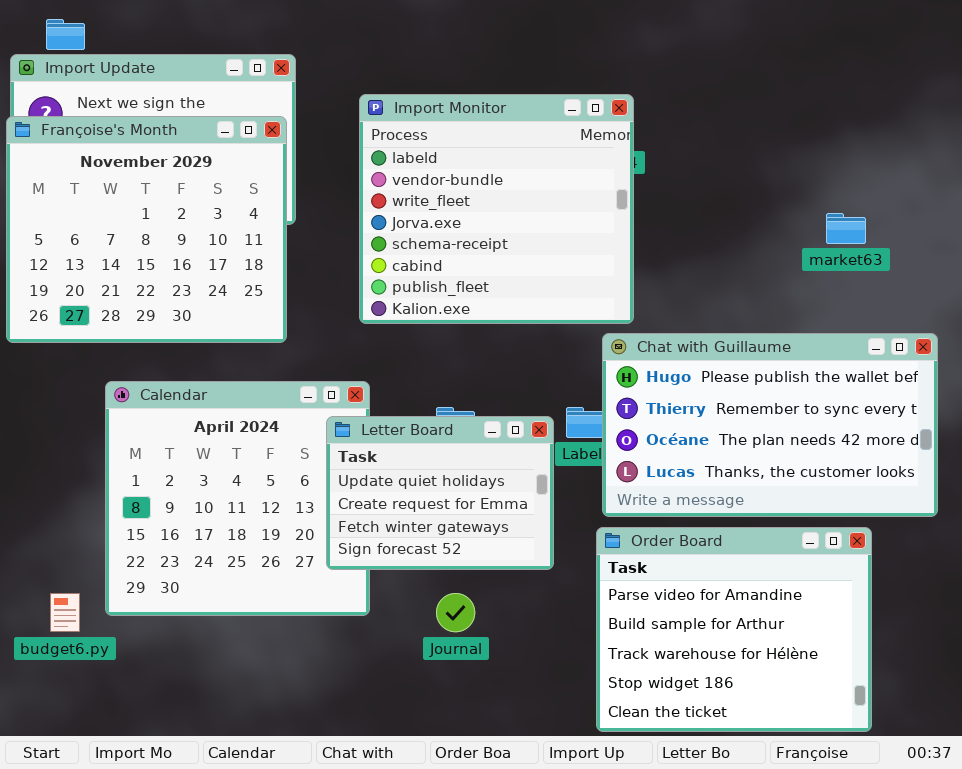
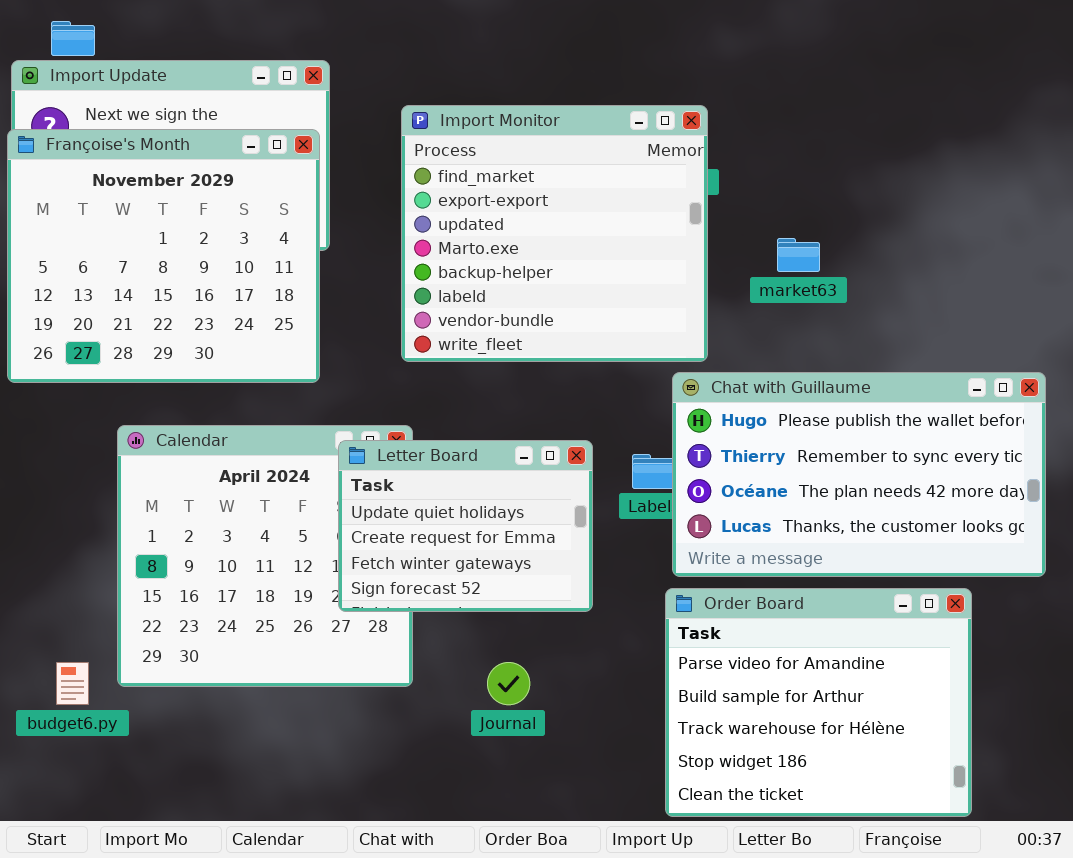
Import Monitor: [359,94,634,324] -> [401,105,708,362], scrolled up 5 rows
market63: [826,213,866,244] -> [777,238,820,272], moved
Letter Board: [326,416,554,570] -> [338,440,593,612], moved

